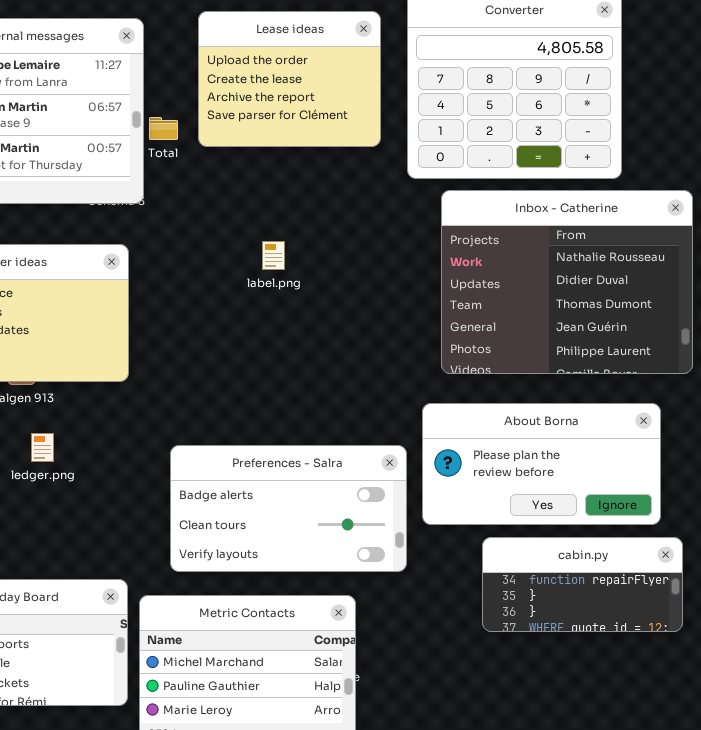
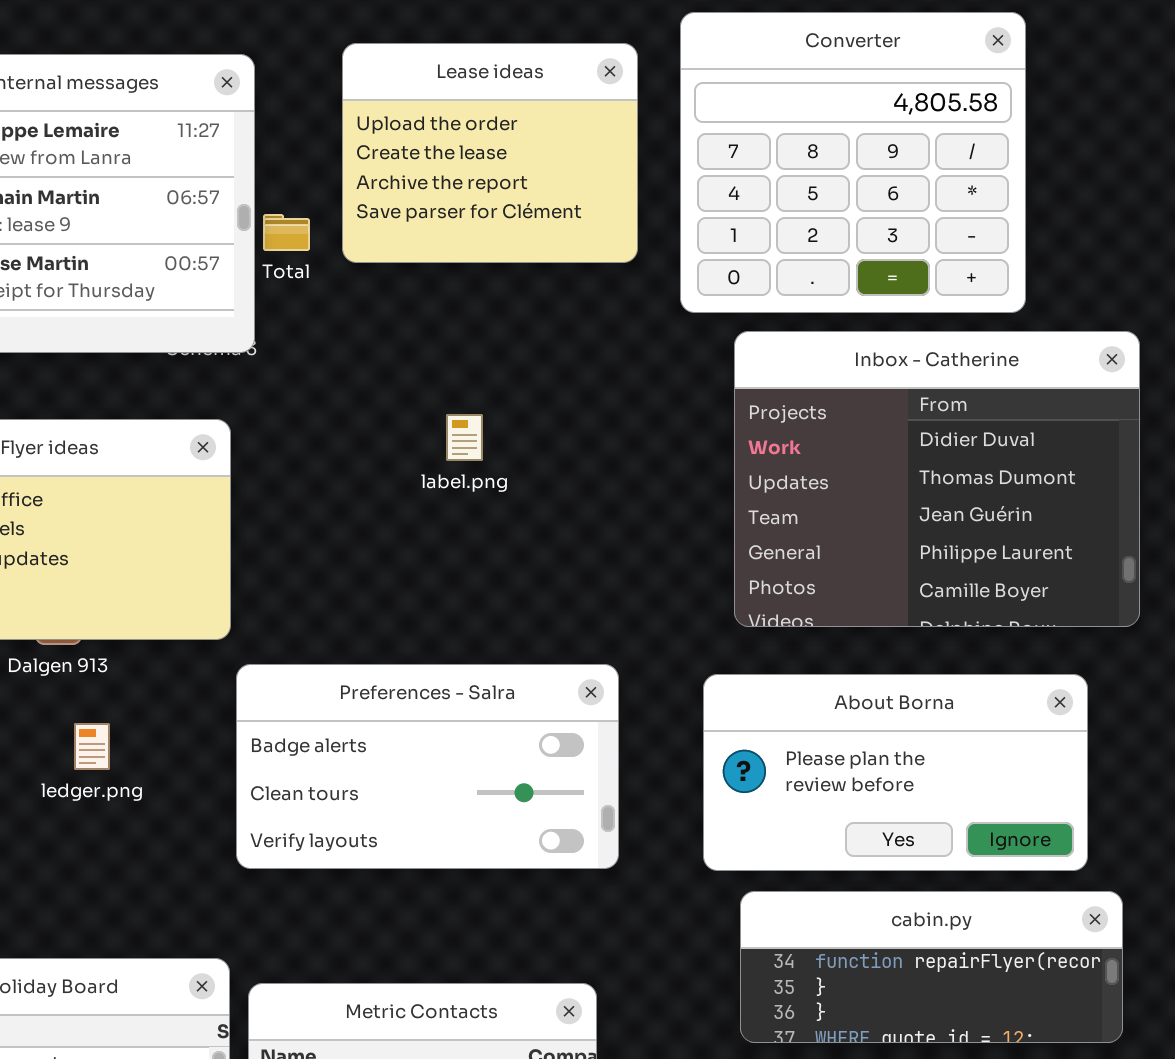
Inbox - Catherine: [441,190,693,374] -> [734,331,1140,627], scrolled down 1 row
Preferences - Salra: [170,445,407,572] -> [236,664,619,869], moved
cabin.py: [482,537,683,632] -> [740,891,1123,1043], resized

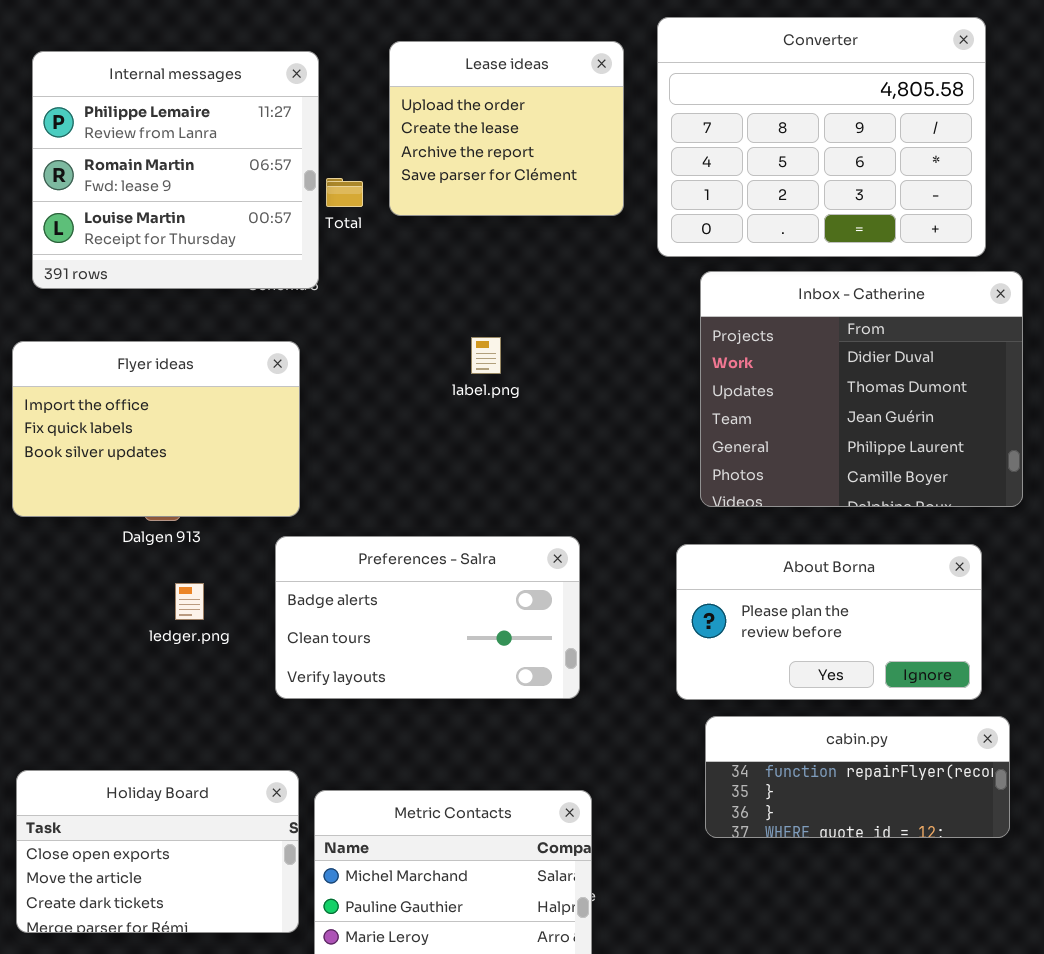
Converter: [680,12,1026,313] -> [657,17,986,257], resized
Preferences - Salra: [236,664,619,869] -> [275,536,580,699], moved

